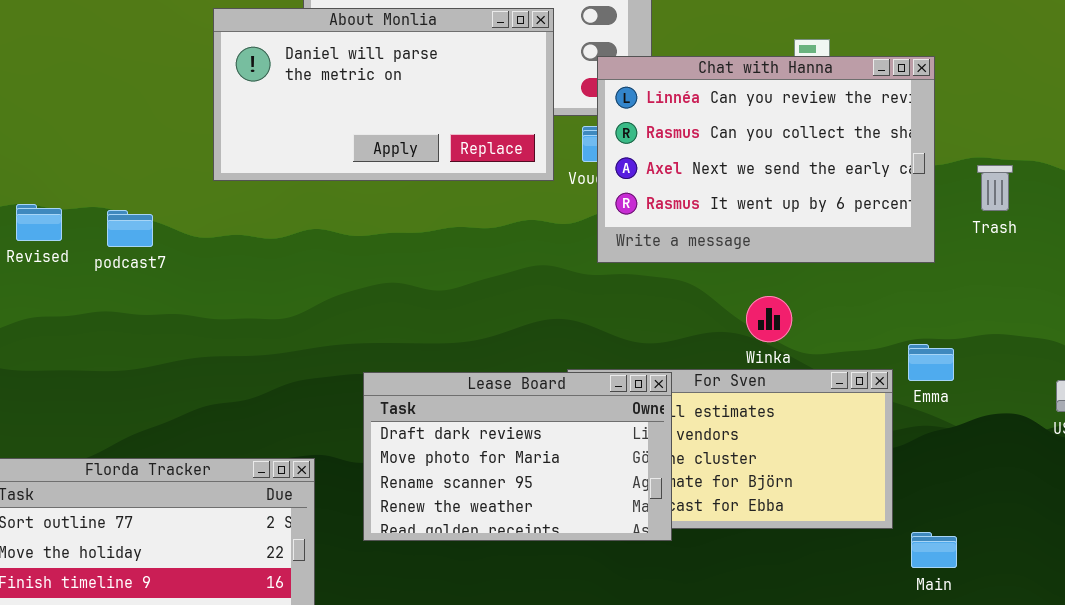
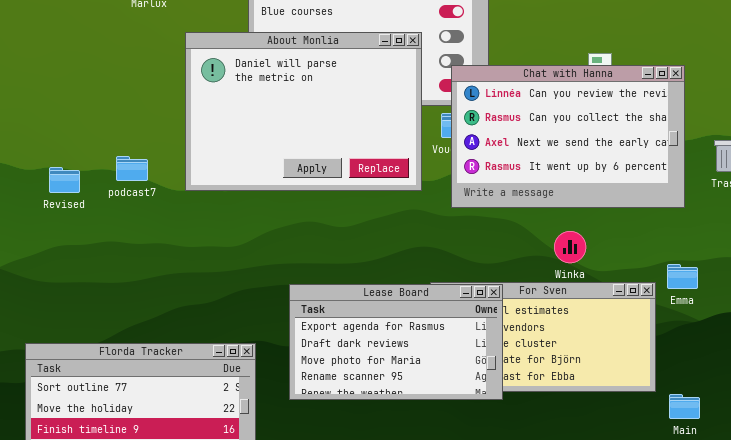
About Monlia: [213,8,554,181] -> [185,32,422,191], resized
podcast7: [107,210,153,247] -> [116,156,148,181], moved
Lease Board: [363,372,672,541] -> [289,284,503,400], scrolled up 1 row

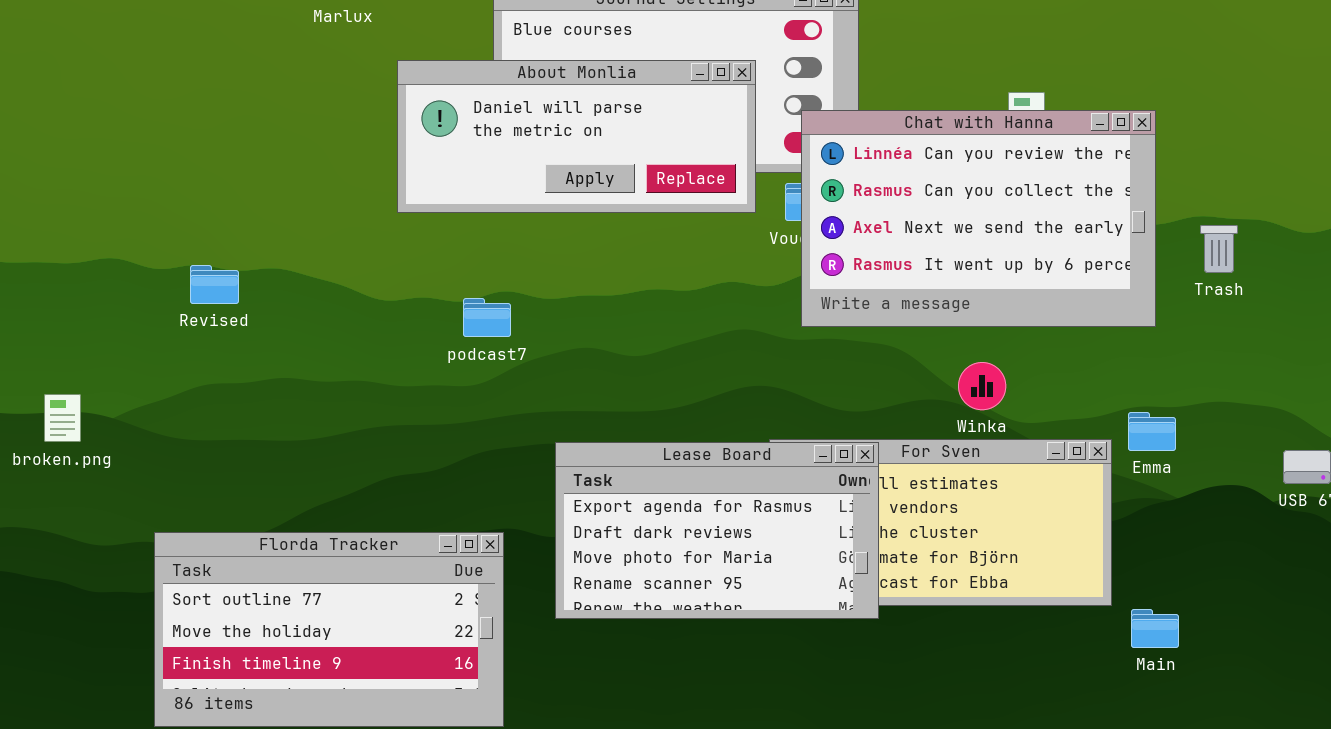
About Monlia: [185,32,422,191] -> [397,60,756,213], resized
podcast7: [116,156,148,181] -> [463,298,511,337], moved

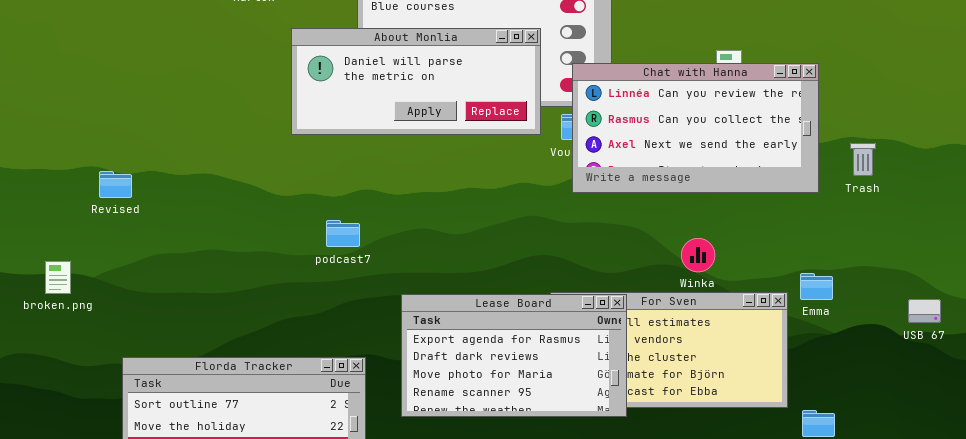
Chat with Hanna: [801,110,1156,327] -> [572,63,819,193], resized
Revised: [190,265,239,304] -> [99,171,132,198], moved
podcast7: [463,298,511,337] -> [326,220,360,247], moved

